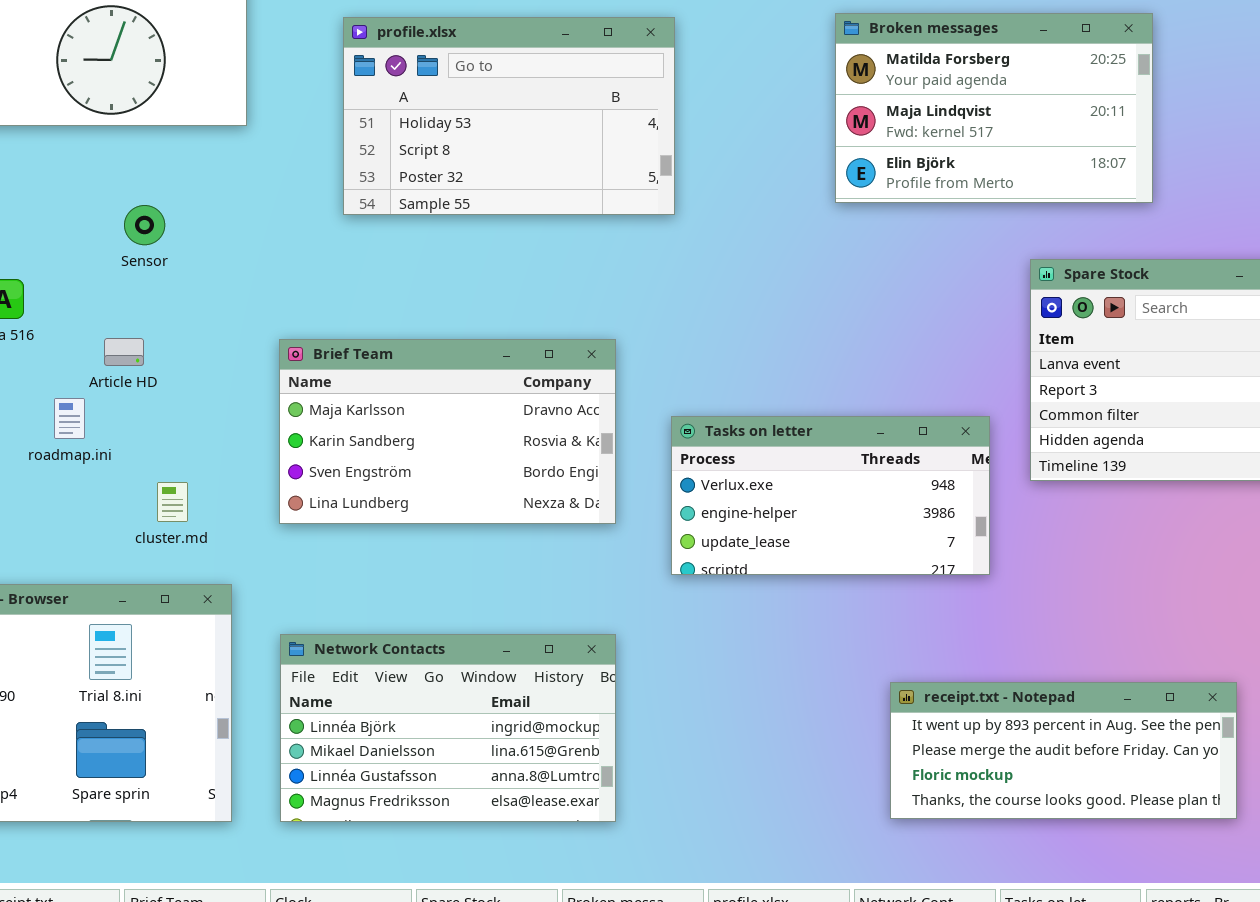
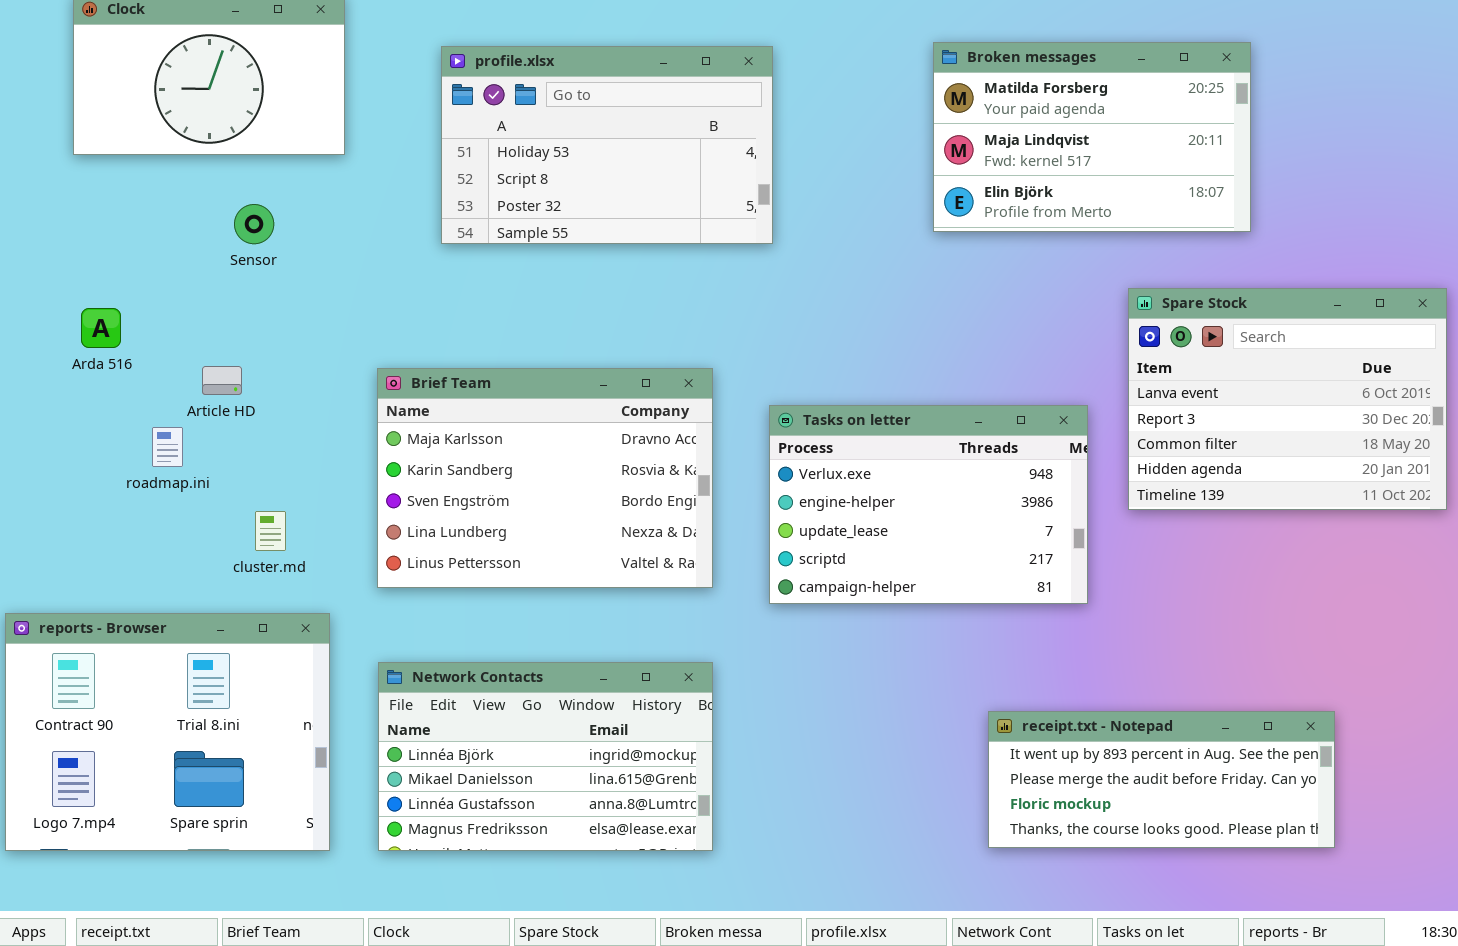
Sensor: [124,205,165,245] -> [234,204,274,244], moved
Brief Team: [279,339,616,524] -> [377,368,713,588], resized
Tasks on letter: [671,416,990,575] -> [769,405,1088,604], resized

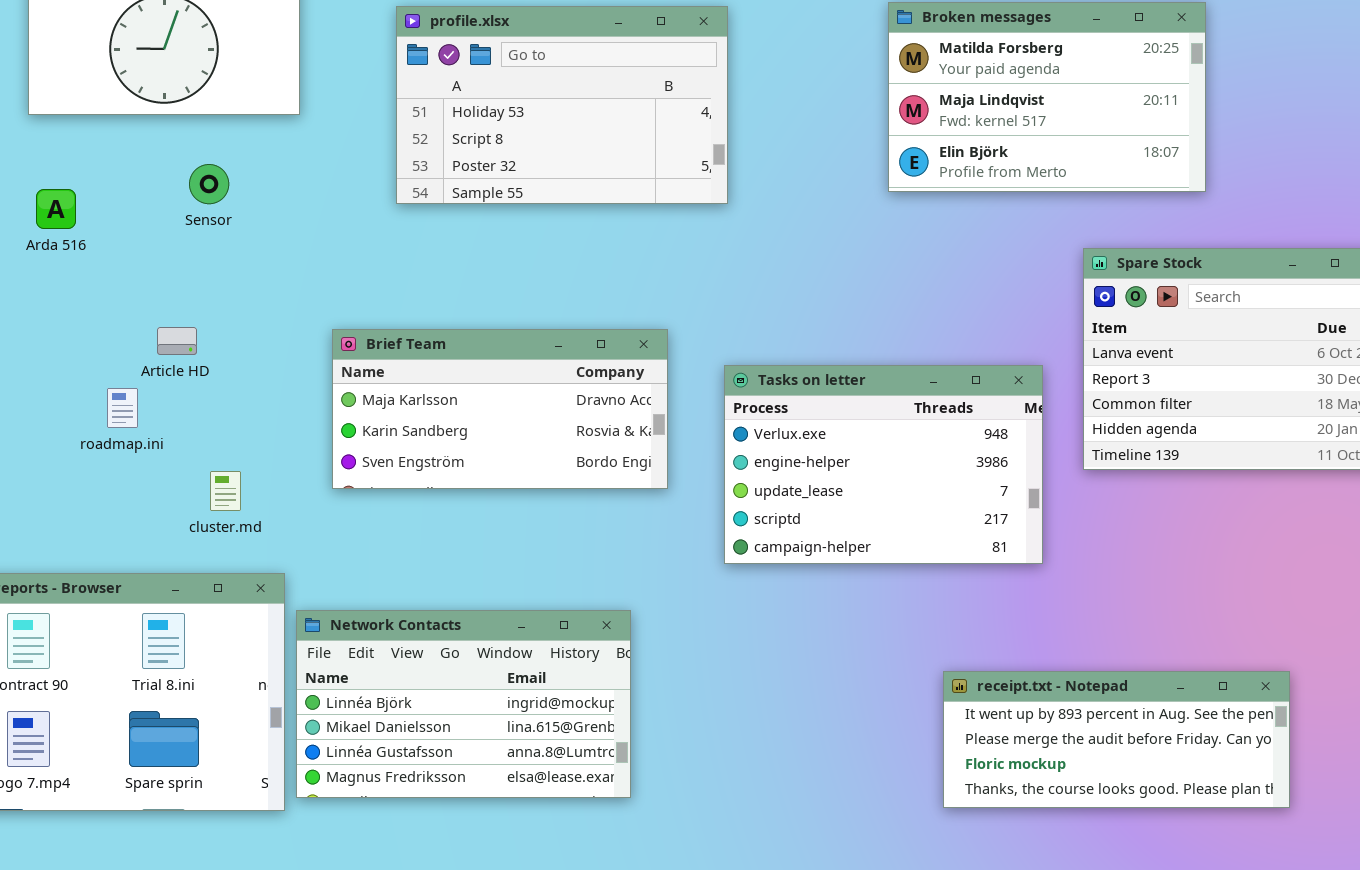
Arda 516: [81,308,121,348] -> [36,189,76,229], moved
Brief Team: [377,368,713,588] -> [332,329,668,489], resized
Network Contacts: [378,662,713,851] -> [296,610,631,798], moved

